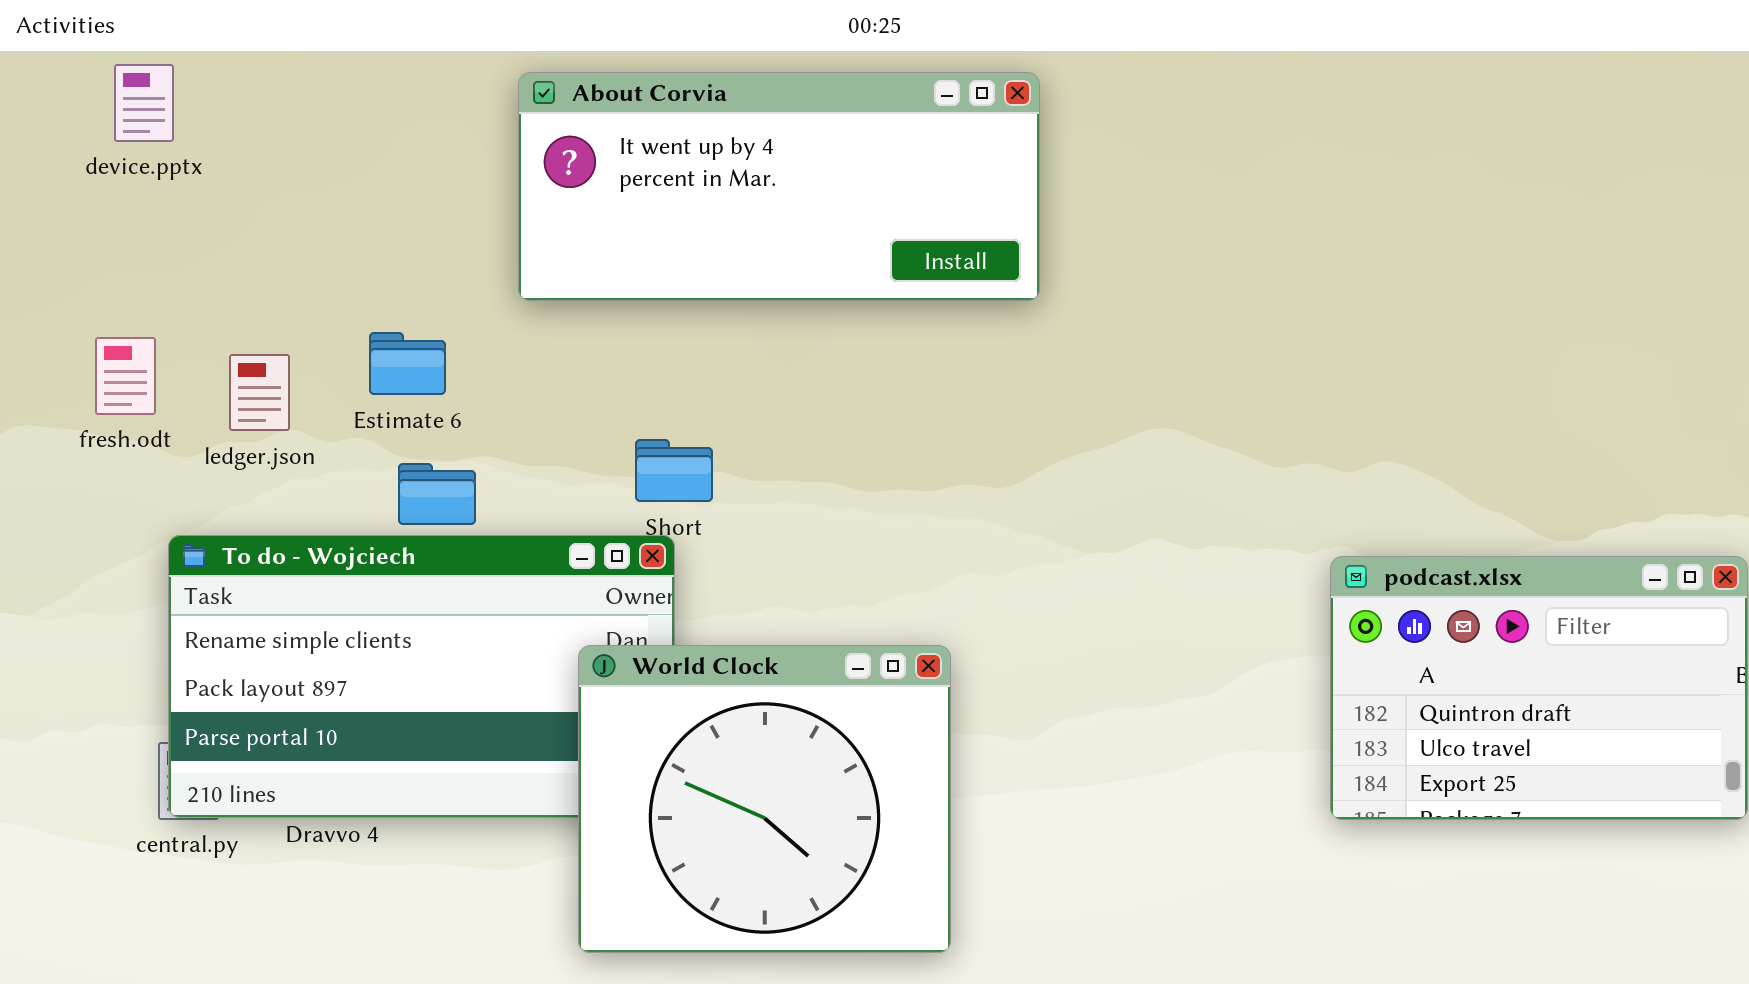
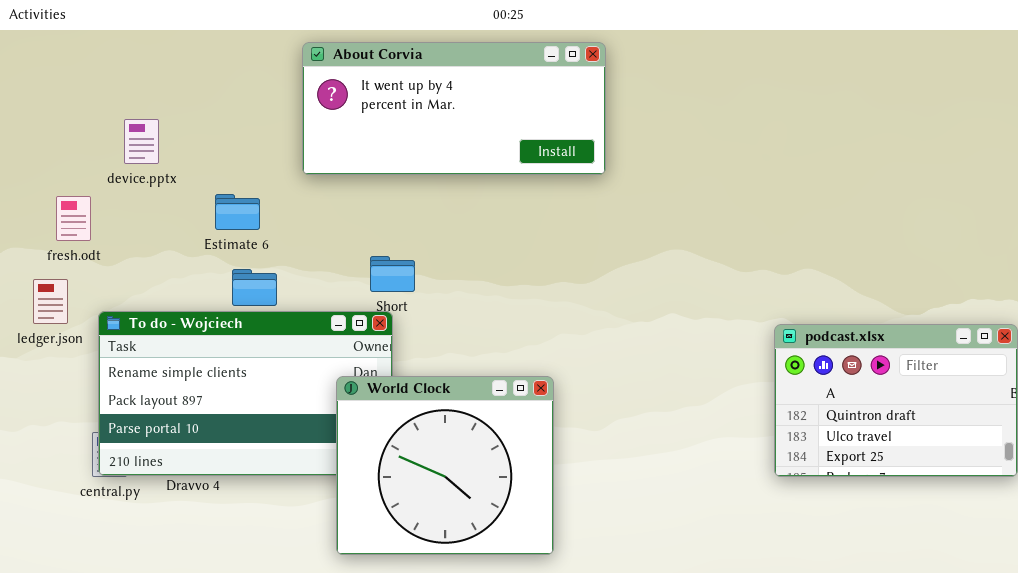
device.pptx: [114,64,174,142] -> [124,119,159,164], moved
ledger.json: [229,354,290,431] -> [33,279,68,324], moved

